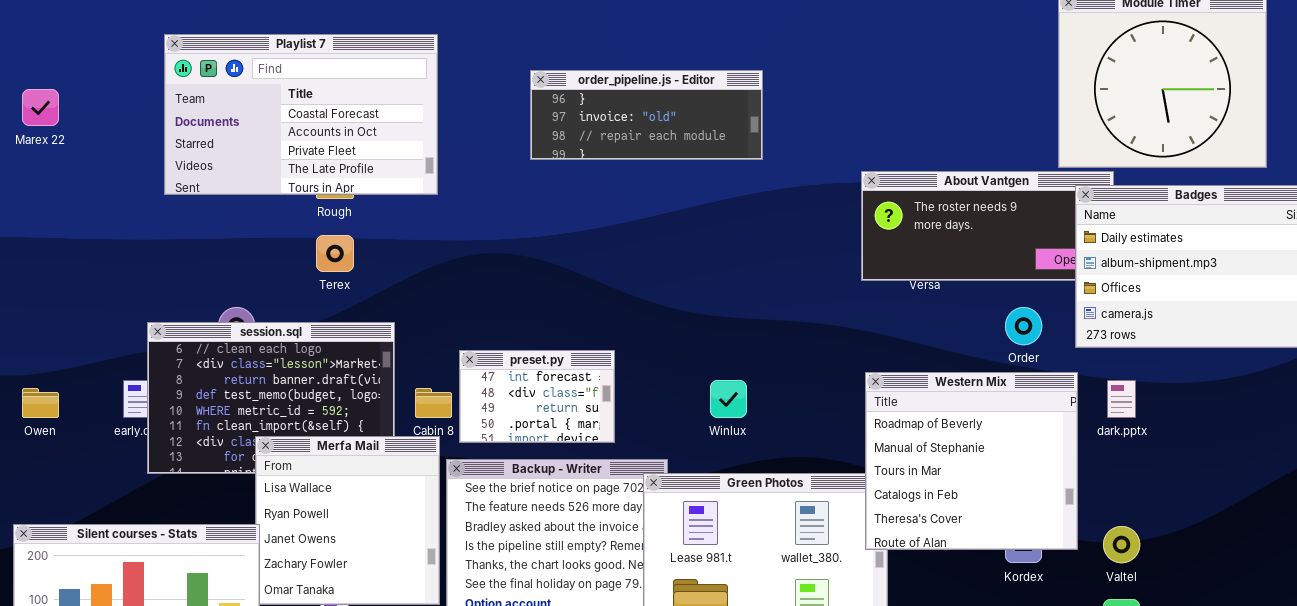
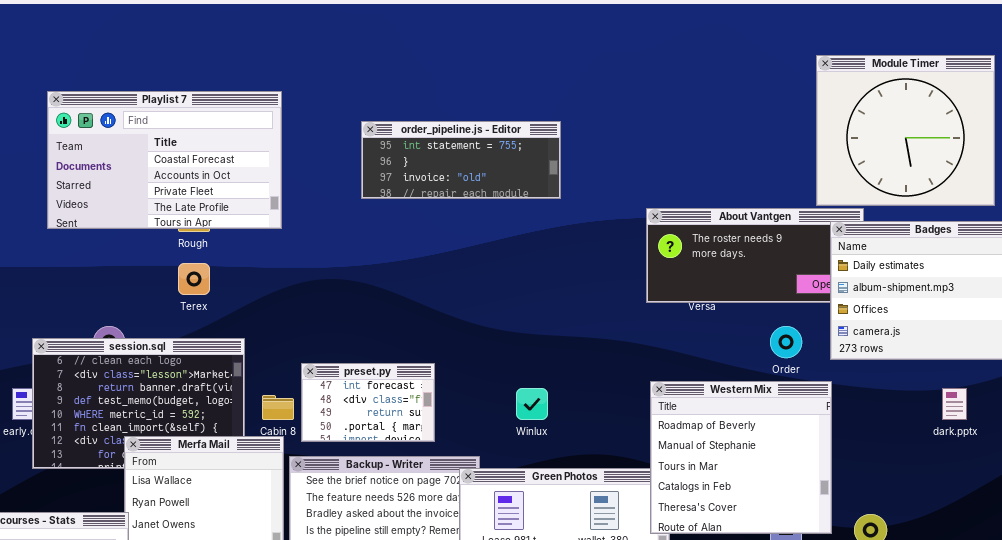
order_pipeline.js - Editor: [530,70,763,160] -> [361,121,561,199], scrolled up 1 row
dark.pptx: [1107,380,1136,418] -> [942,388,967,420], moved

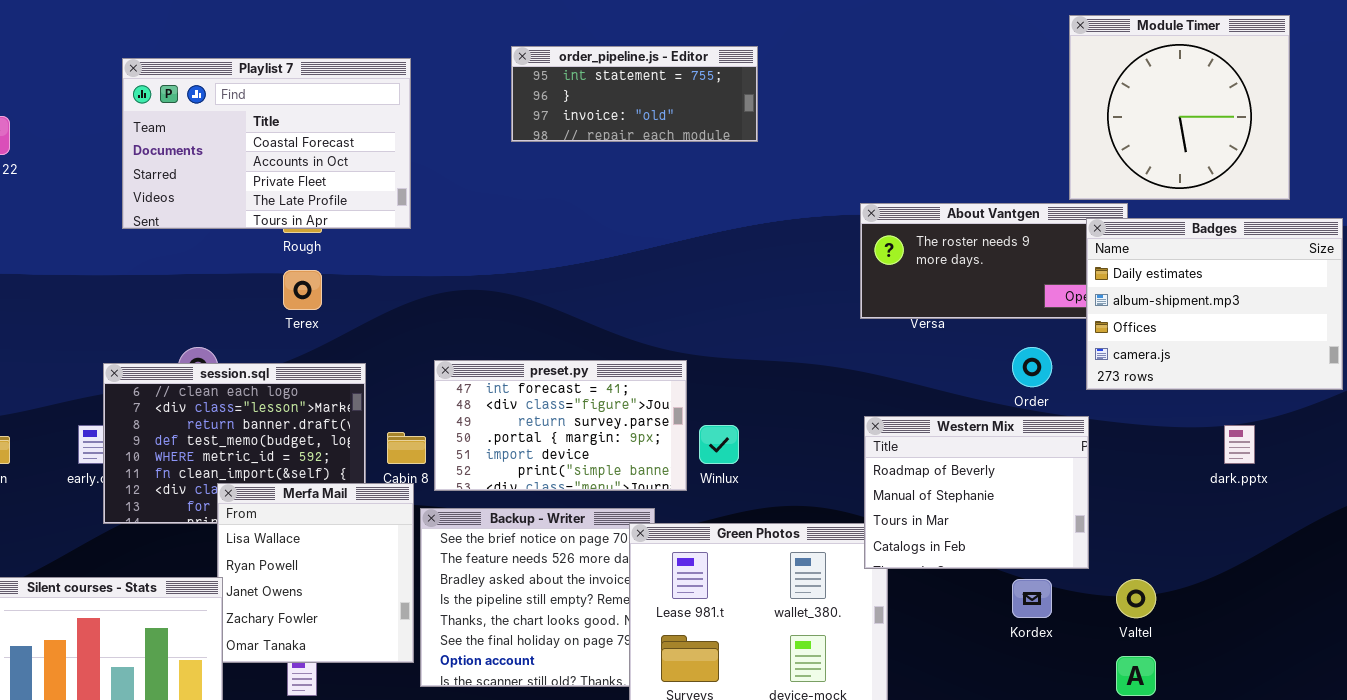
order_pipeline.js - Editor: [361,121,561,199] -> [511,46,758,142], moved
preset.py: [301,363,435,442] -> [434,360,687,491], resized
Western Mix: [650,381,832,534] -> [864,416,1089,569], resized

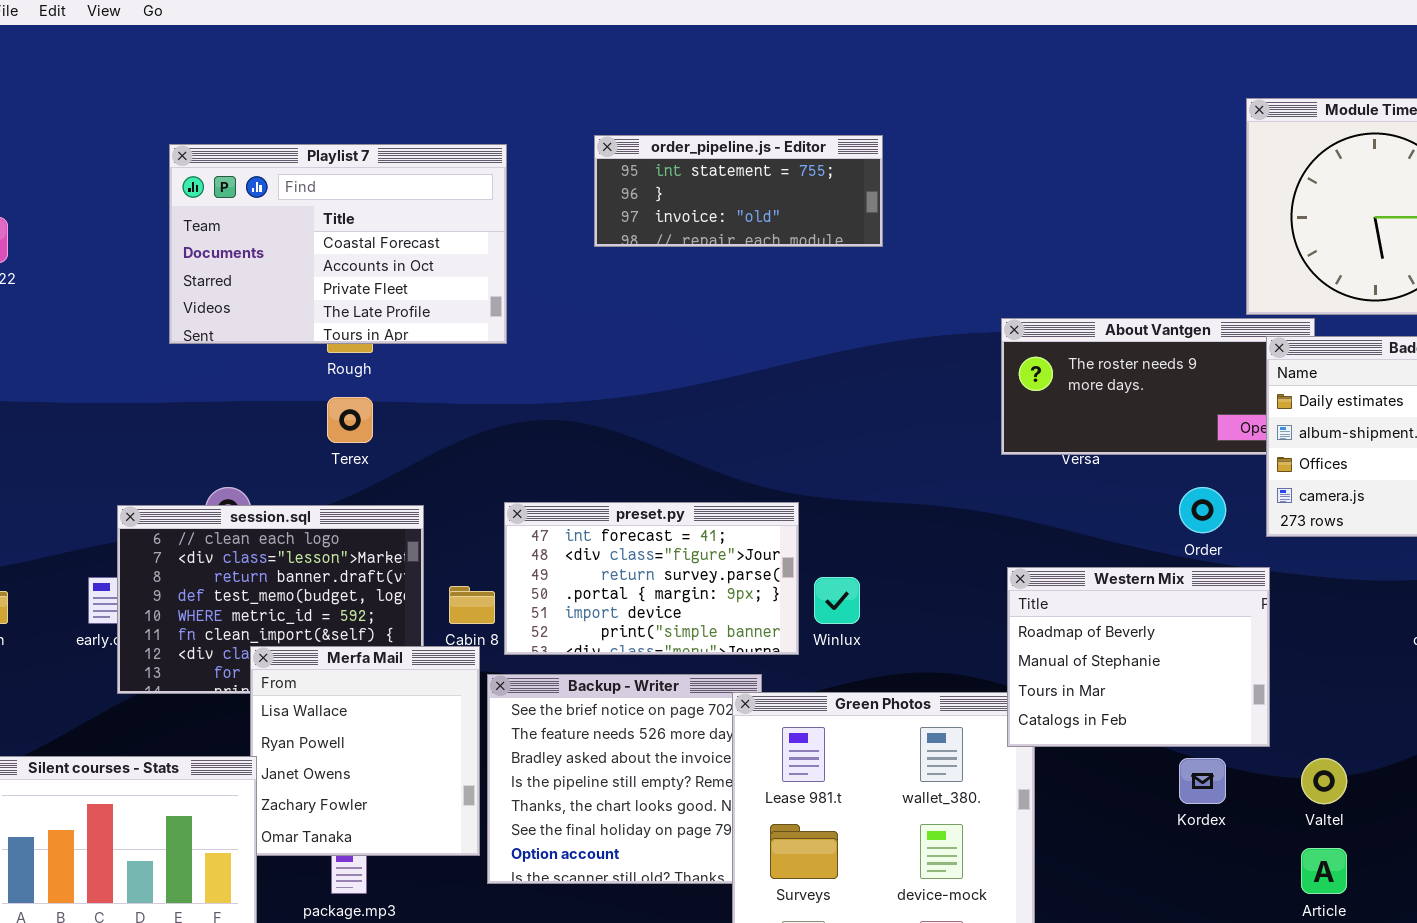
Playlist 7: [122,58,411,229] -> [169,144,507,344], moved

